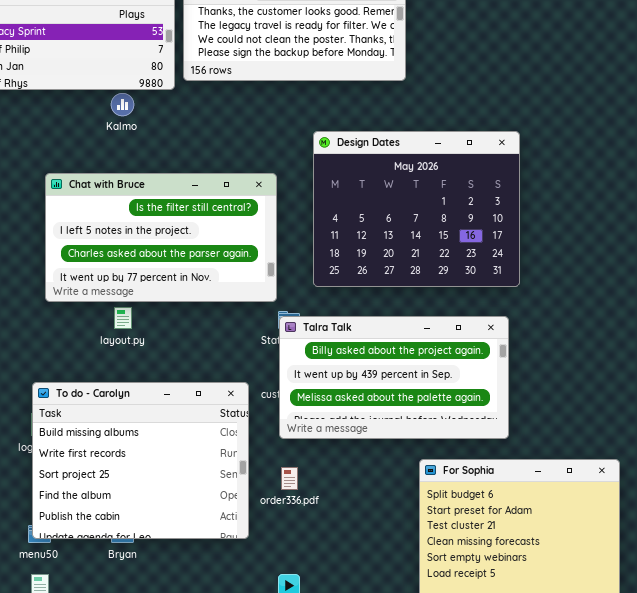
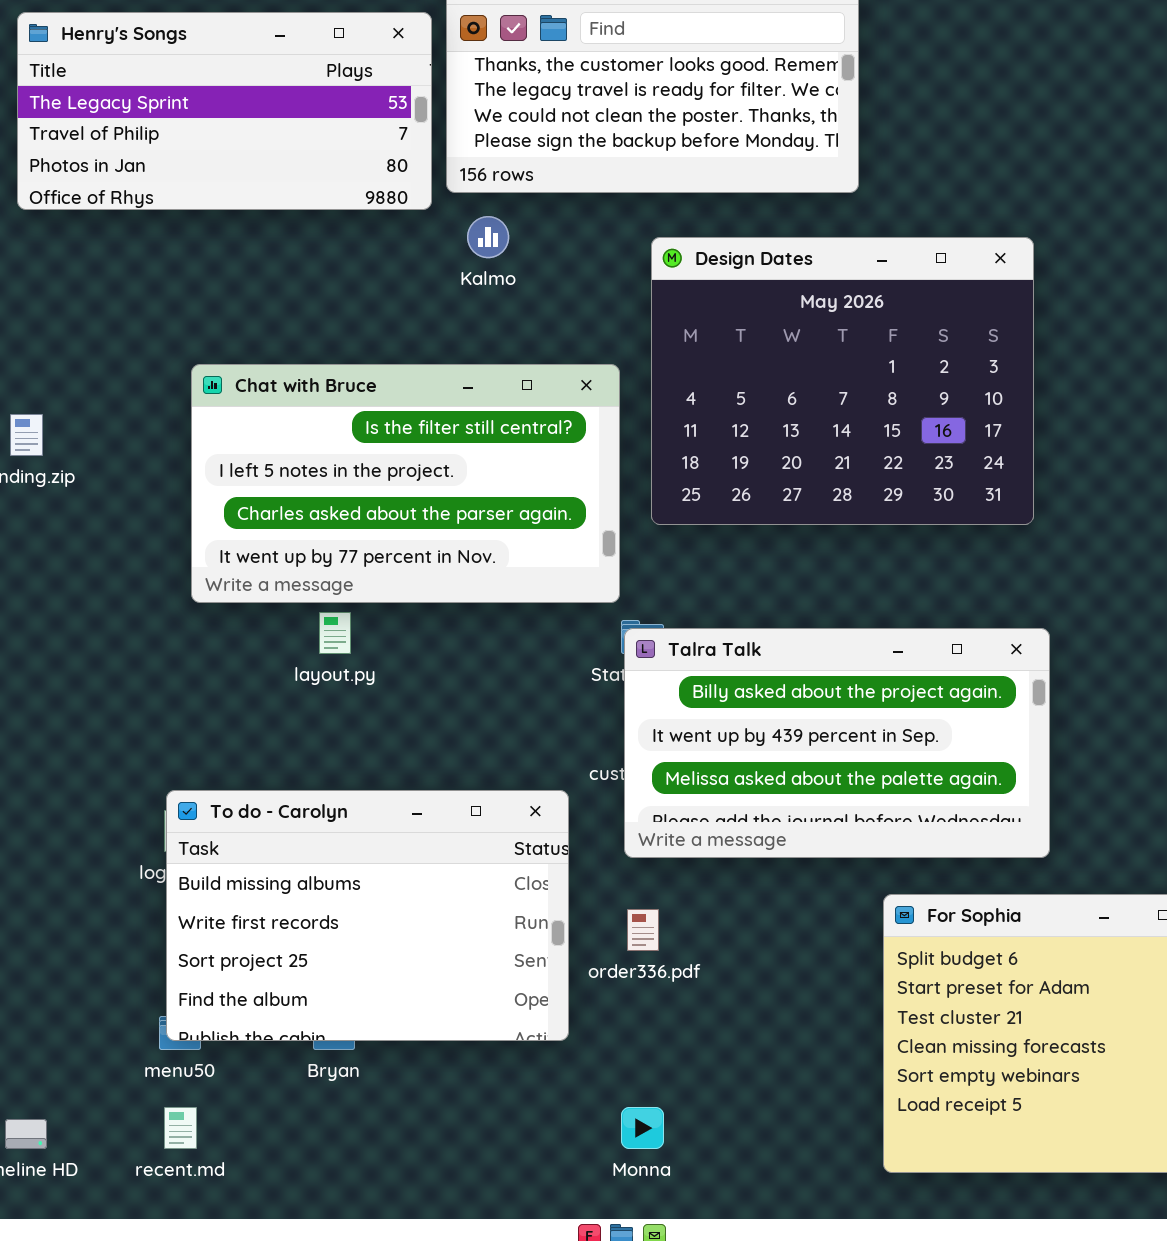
Kalmo: [111,93,134,116] -> [467,216,509,258], moved
Design Dates: [313,131,520,287] -> [651,237,1034,525], moved
To do - Carolyn: [32,382,249,539] -> [166,790,569,1041], resized

